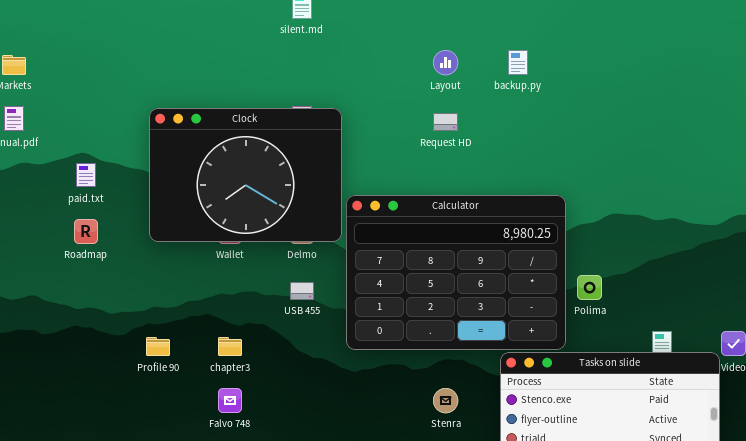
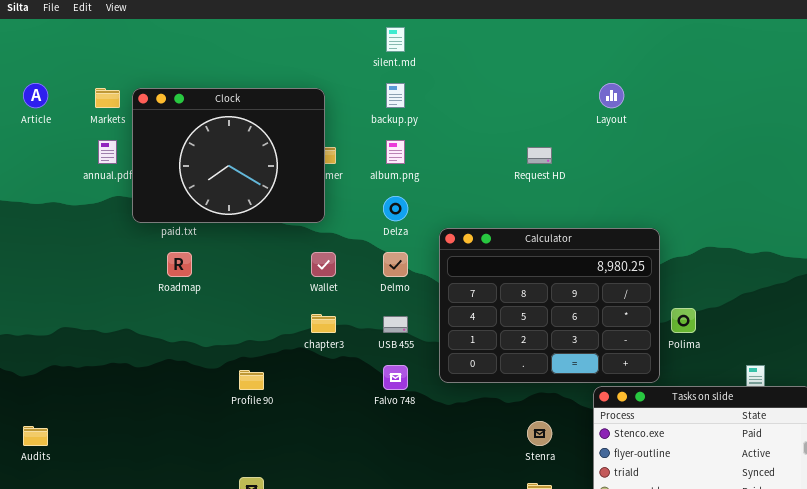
Layout: [433,50,458,75] -> [599,83,624,108], moved
backup.py: [508,50,528,75] -> [386,83,405,108], moved
Clock: [149,108,342,242] -> [132,88,325,223], moved
chapter3: [218,337,242,356] -> [311,314,336,333], moved
Falvo 748: [218,388,242,413] -> [383,365,408,390], moved

